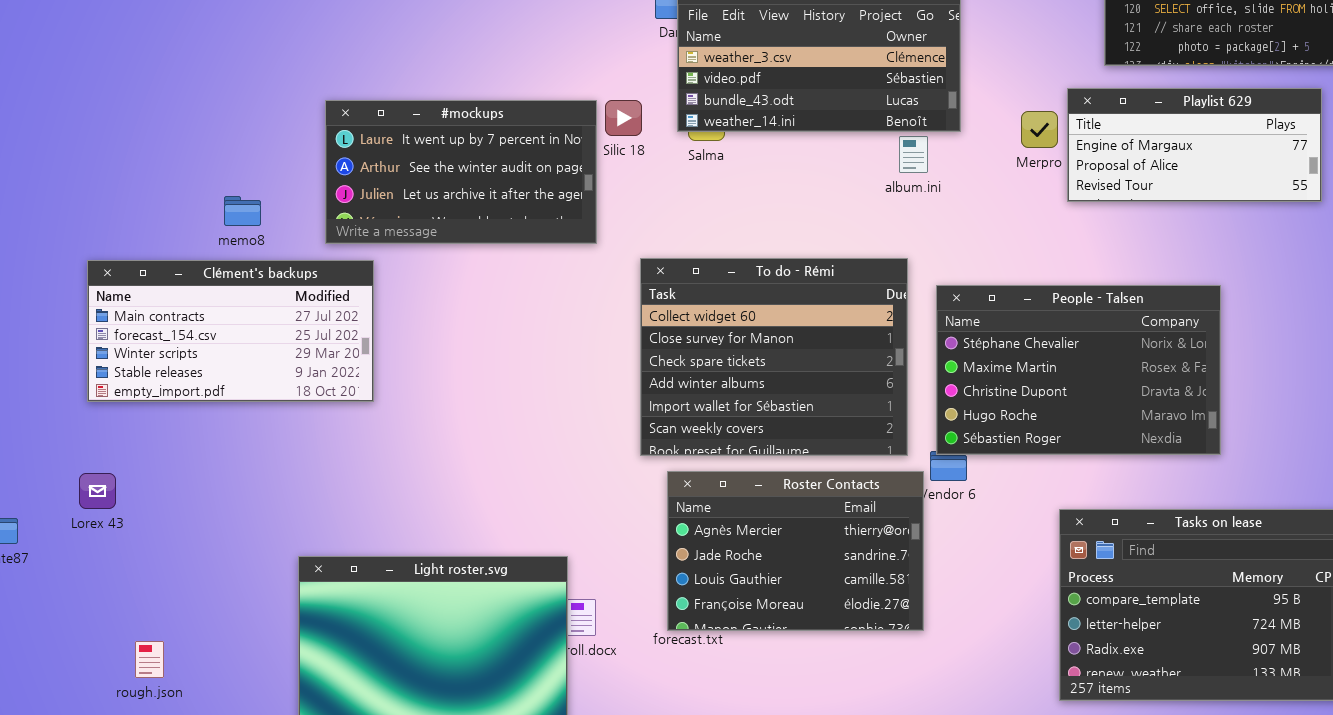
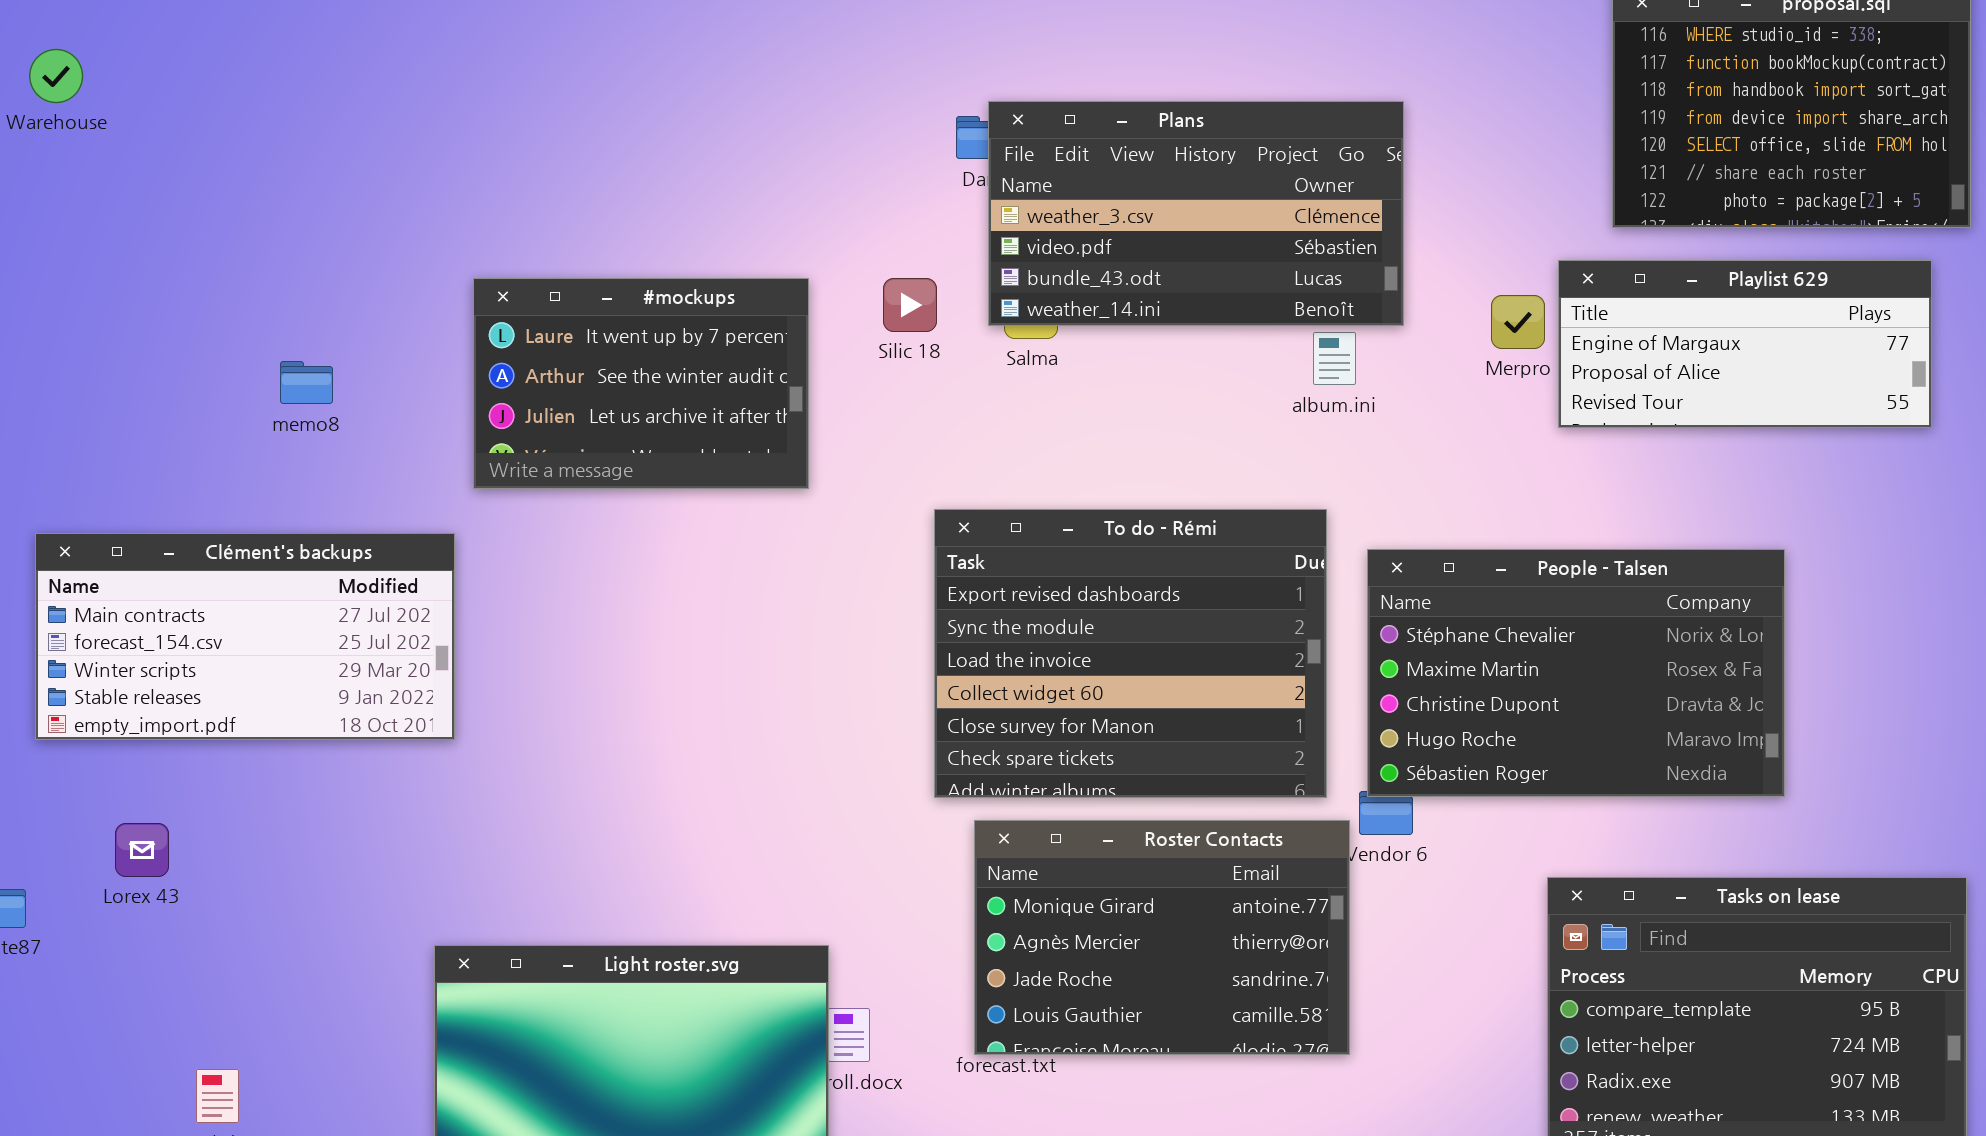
#mockups: [325,100,597,244] -> [473,278,809,489], resized
memo8: [224,196,261,226] -> [280,361,333,404], moved
To do - Rémi: [640,258,908,456] -> [934,509,1327,798], scrolled up 3 rows
Clément's backups: [87,260,374,402] -> [35,533,455,740], moved
Roster Contacts: [667,471,924,631] -> [974,820,1350,1055], scrolled up 1 row

